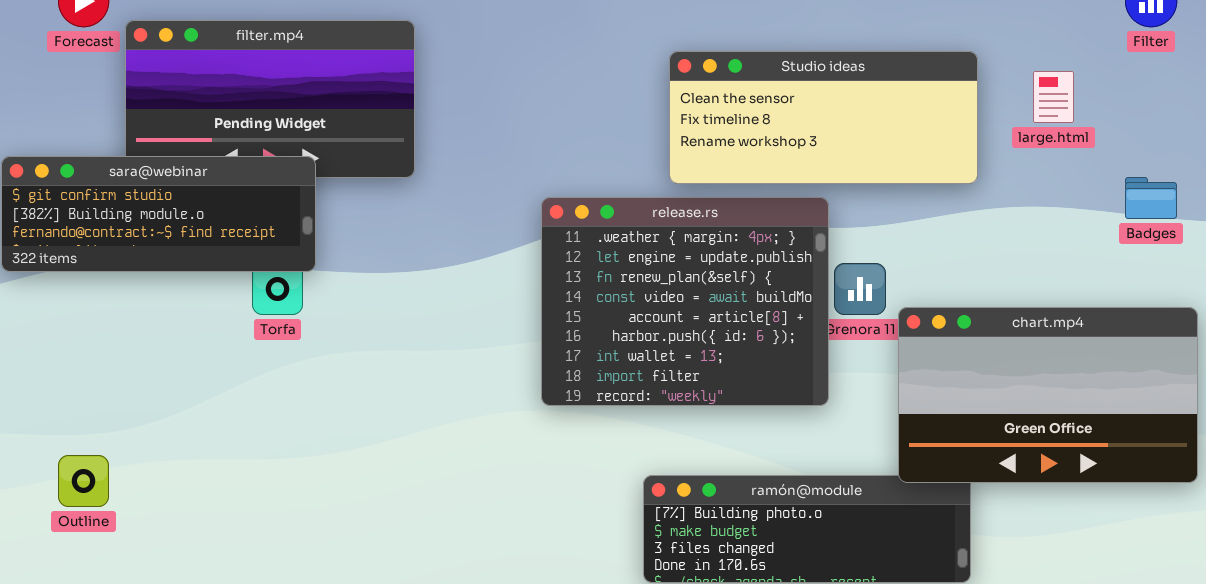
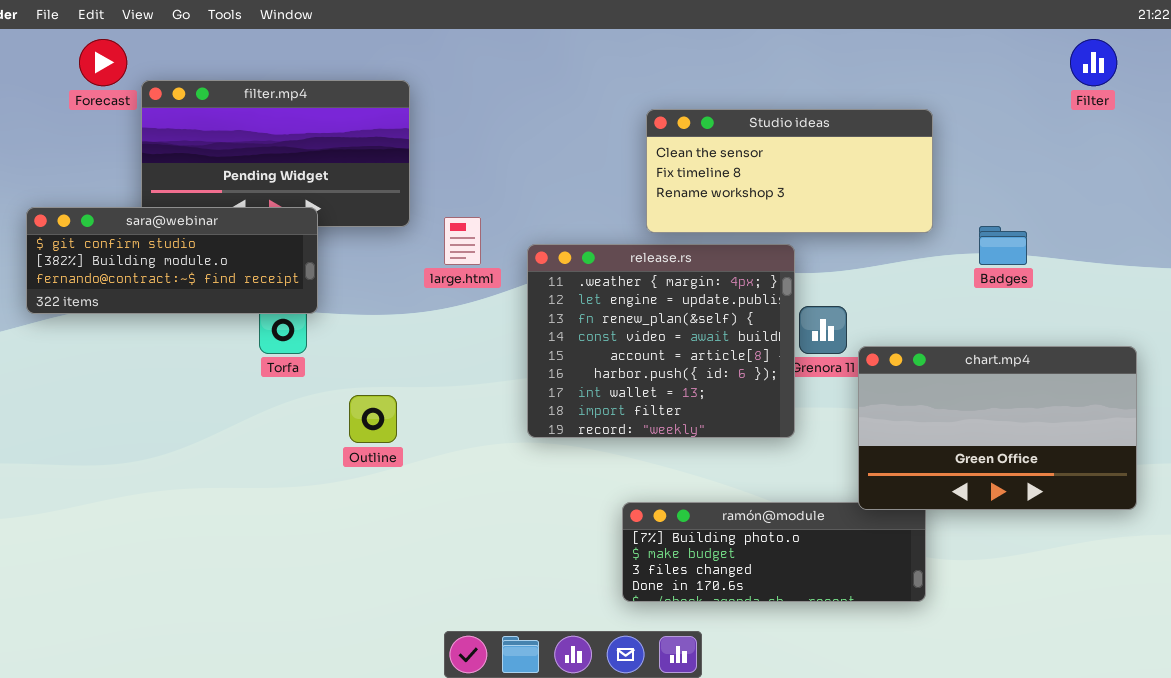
large.html: [1033,71,1074,123] -> [444,217,481,265], moved
Badges: [1125,177,1177,219] -> [979,226,1027,265], moved
Outline: [58,455,109,507] -> [349,395,397,443], moved

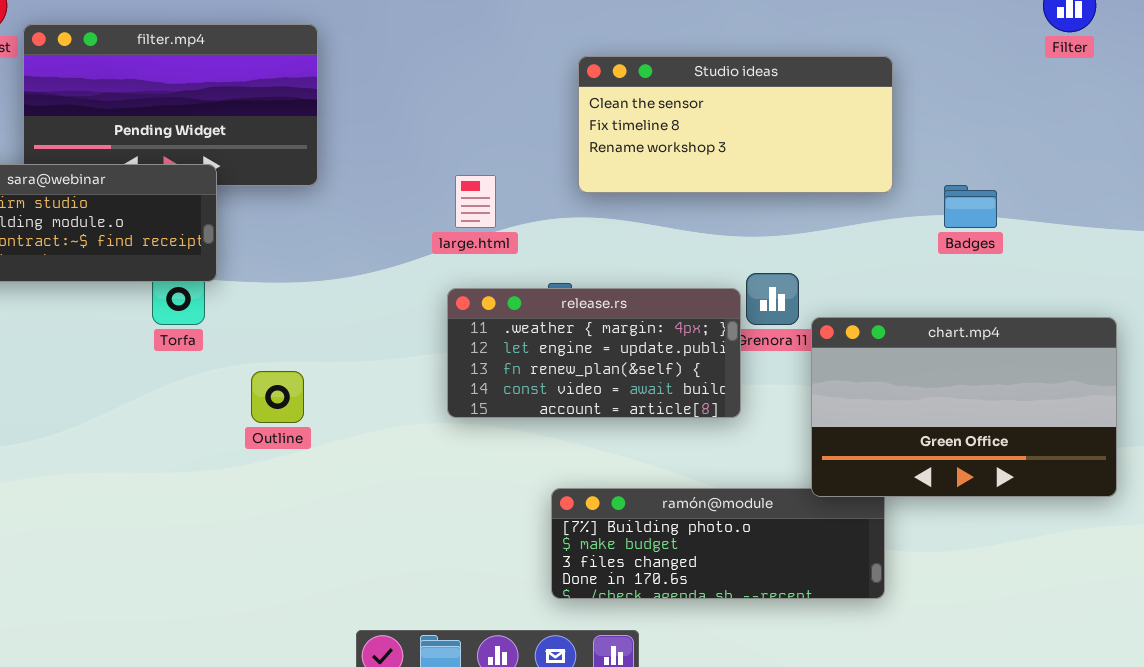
large.html: [444,217,481,265] -> [455,175,496,228], moved
release.rs: [527,244,795,438] -> [447,288,741,418], resized

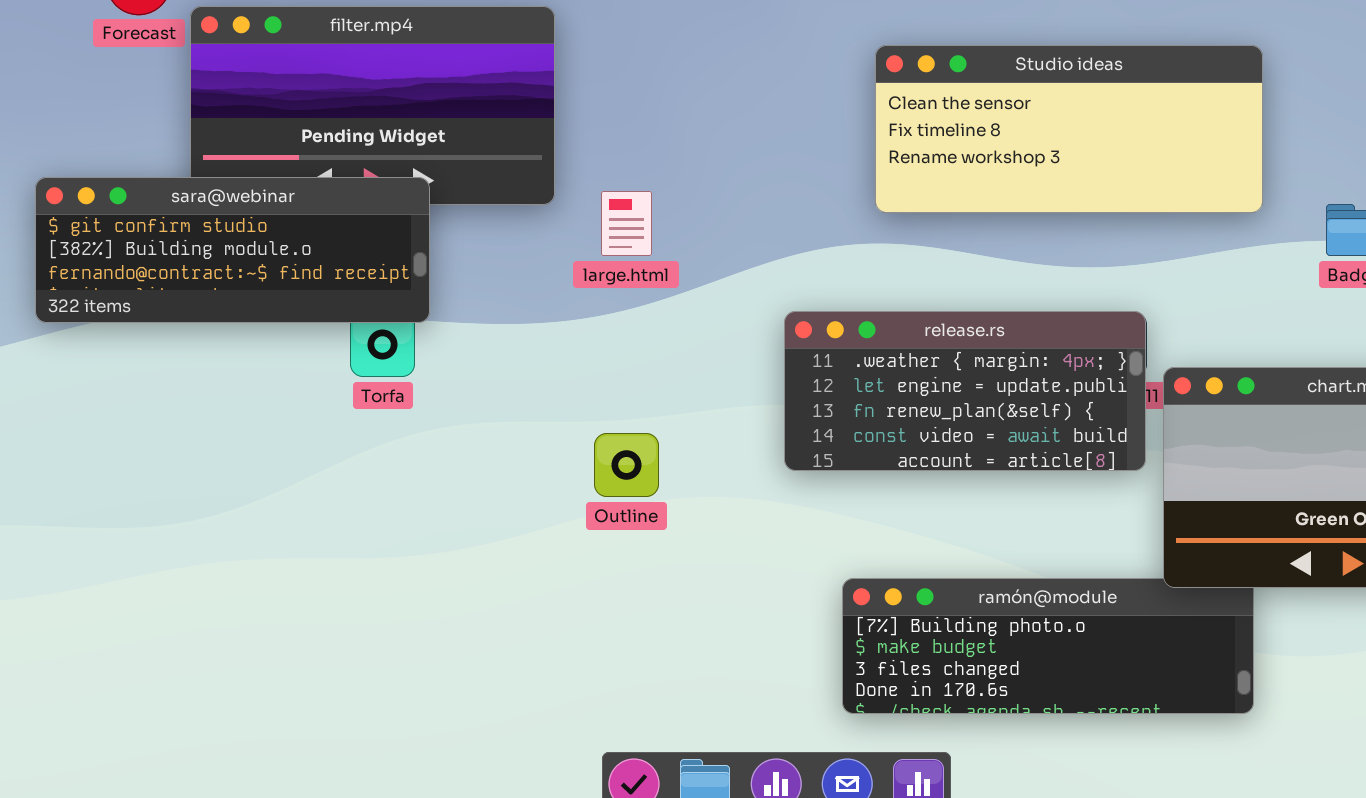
large.html: [455,175,496,228] -> [601,191,652,256], moved
release.rs: [447,288,741,418] -> [784,311,1146,471], moved
Outline: [251,371,304,423] -> [594,433,659,497], moved

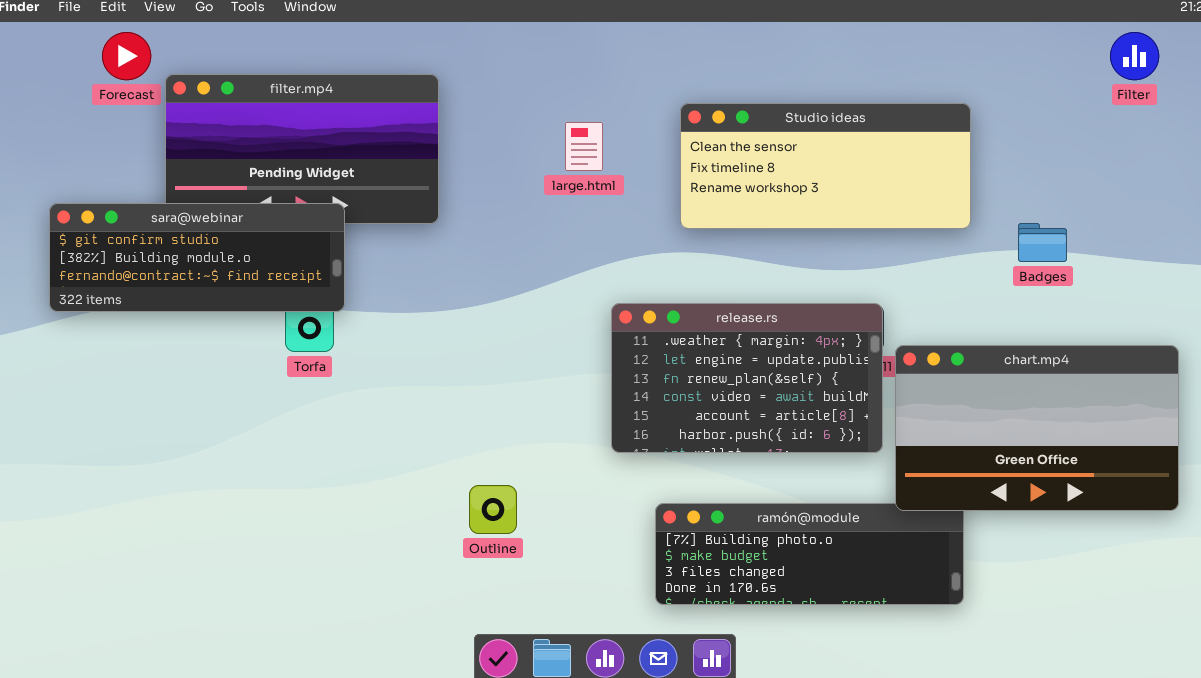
large.html: [601,191,652,256] -> [565,122,603,171], moved
release.rs: [784,311,1146,471] -> [611,303,883,453], resized
Outline: [594,433,659,497] -> [469,485,517,534], moved

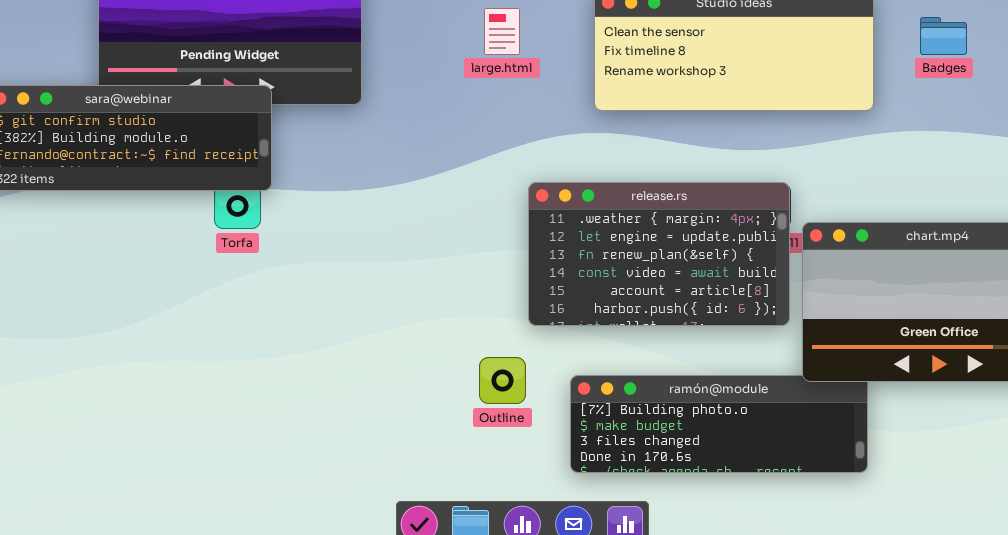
Badges: [1018,223,1067,262] -> [920,17,967,55], moved
Outline: [469,485,517,534] -> [479,357,526,404], moved

